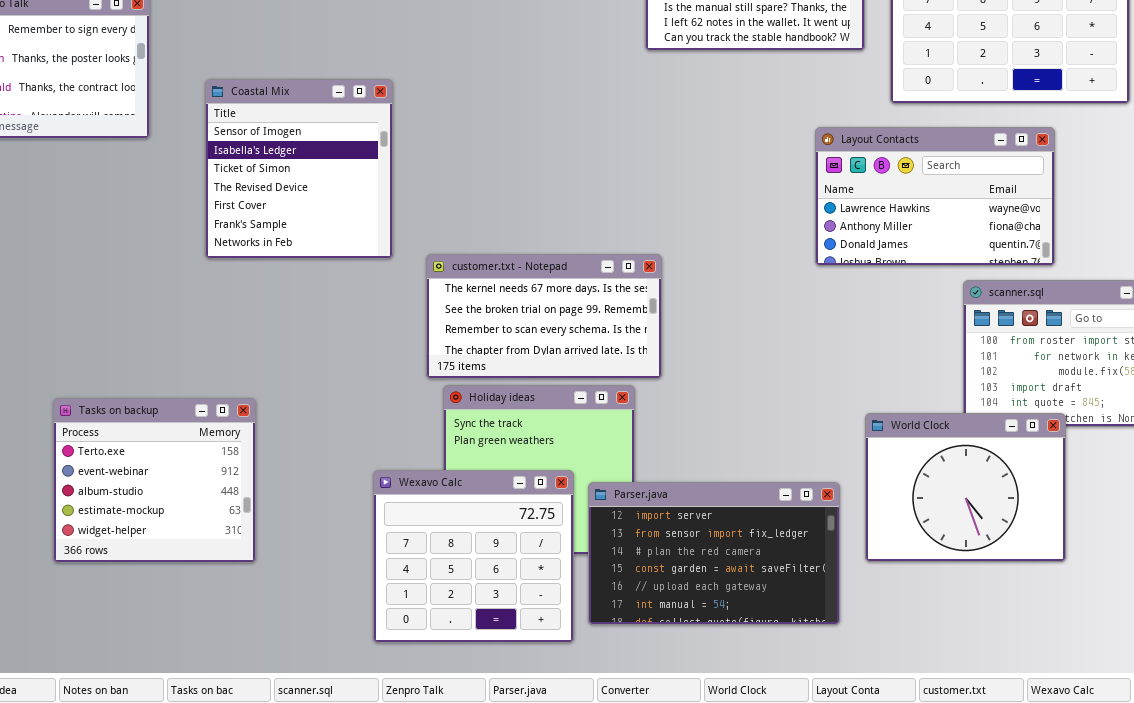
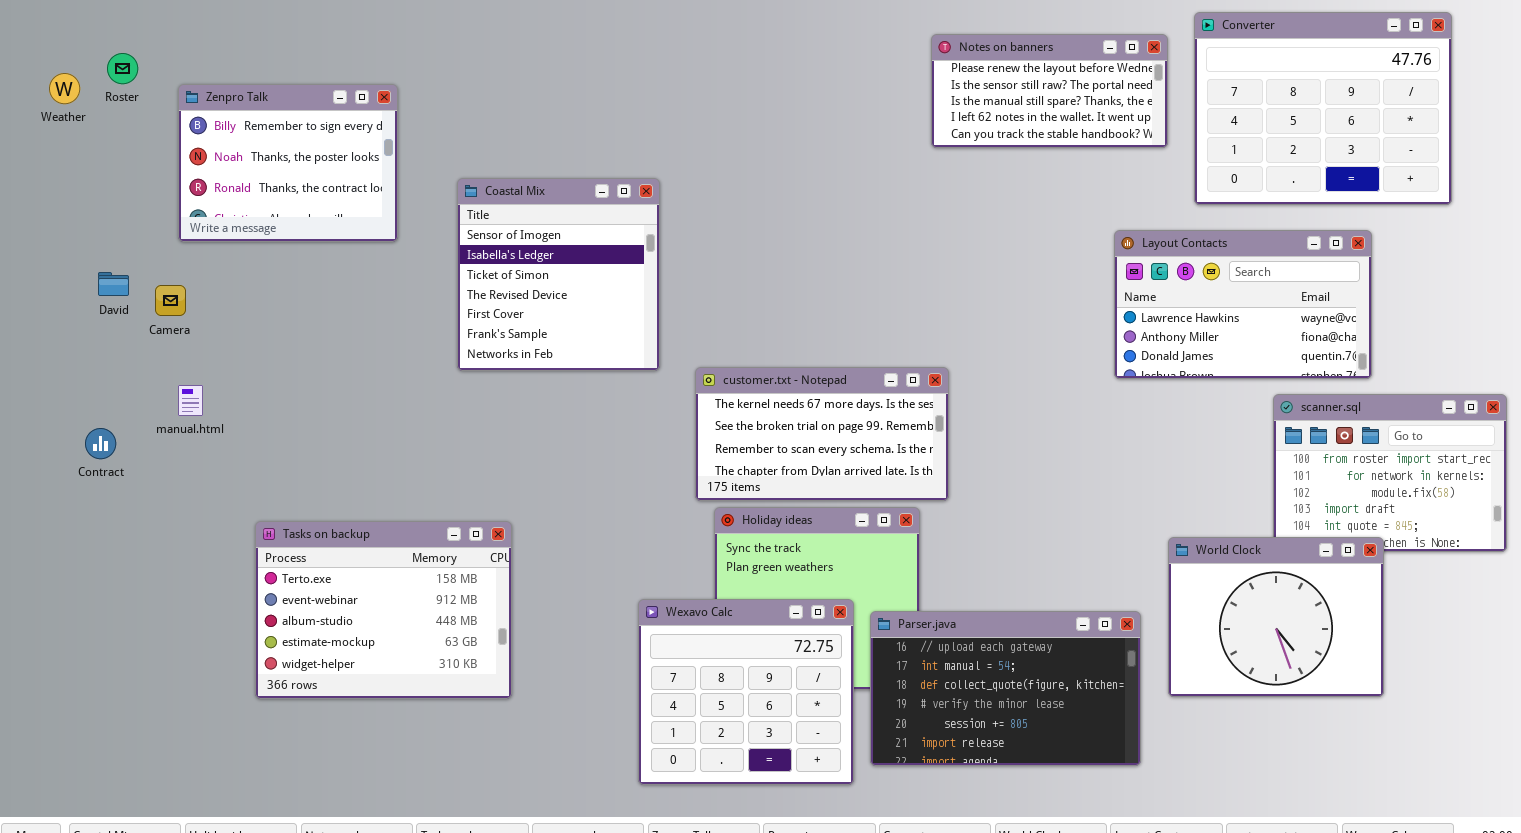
Tasks on backup: [53,398,256,563] -> [255,521,512,699], resized
Parser.java: [588,482,840,625] -> [870,611,1141,766], scrolled down 4 rows

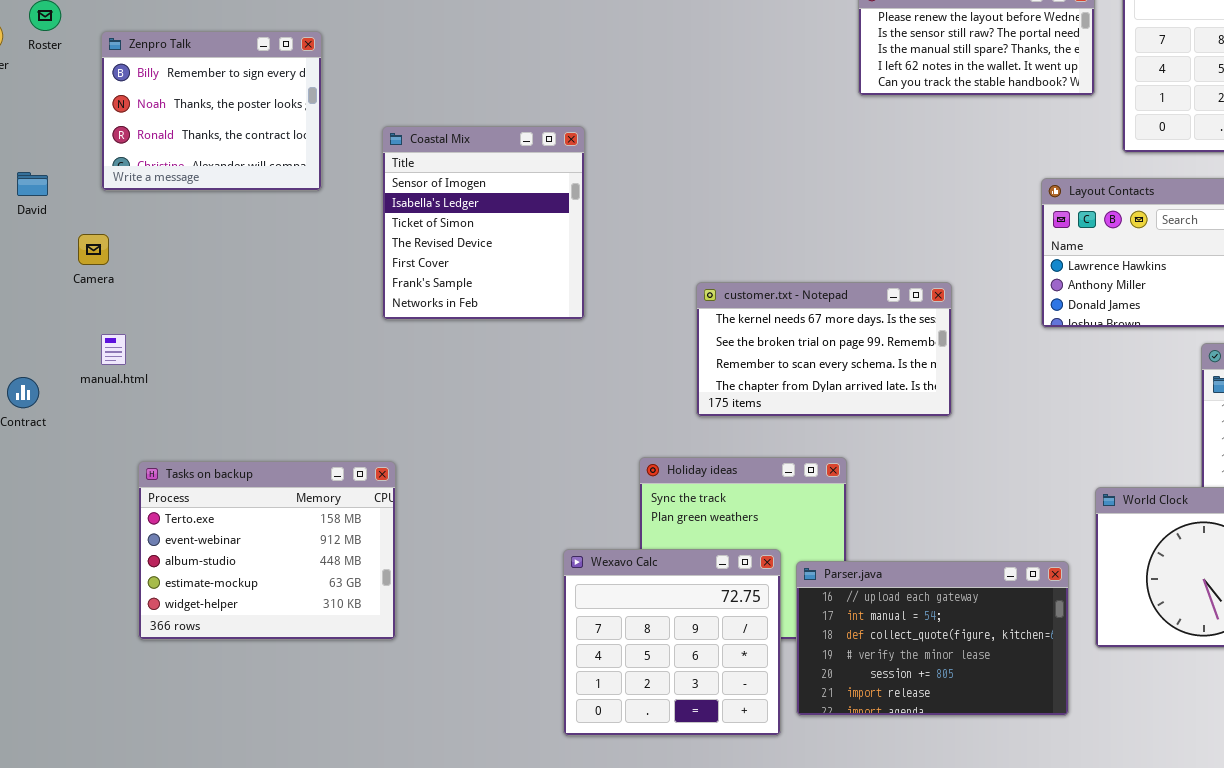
David: [98,272,129,296] -> [17,172,48,196], moved
customer.txt - Notepad: [695,367,949,501] -> [696,282,952,417], moved
Tasks on backup: [255,521,512,699] -> [138,461,396,640], moved

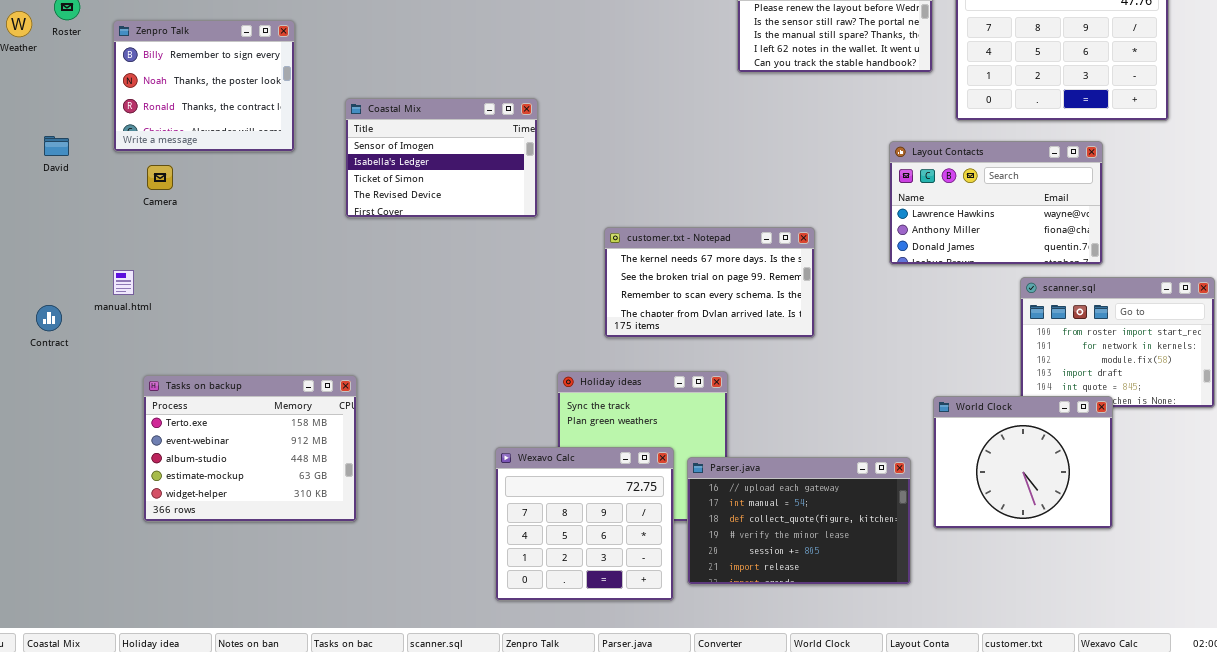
Coastal Mix: [382,126,585,320] -> [345,98,538,218], resized
Camera: [78,234,109,265] -> [147,165,173,190], moved

